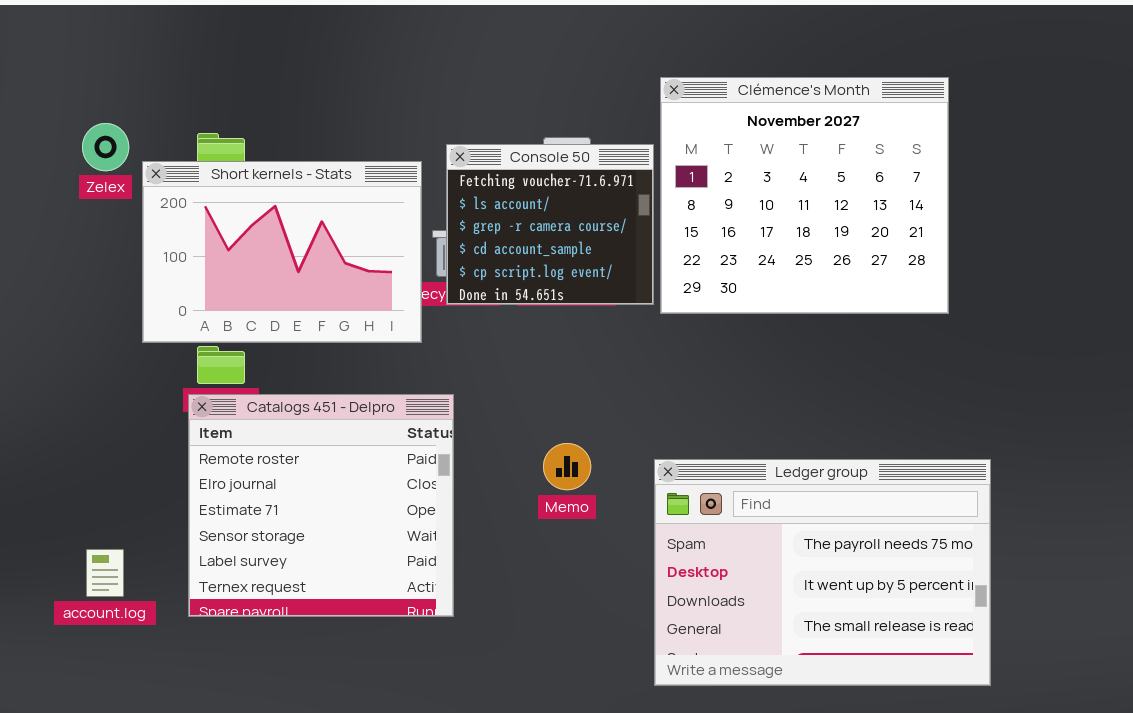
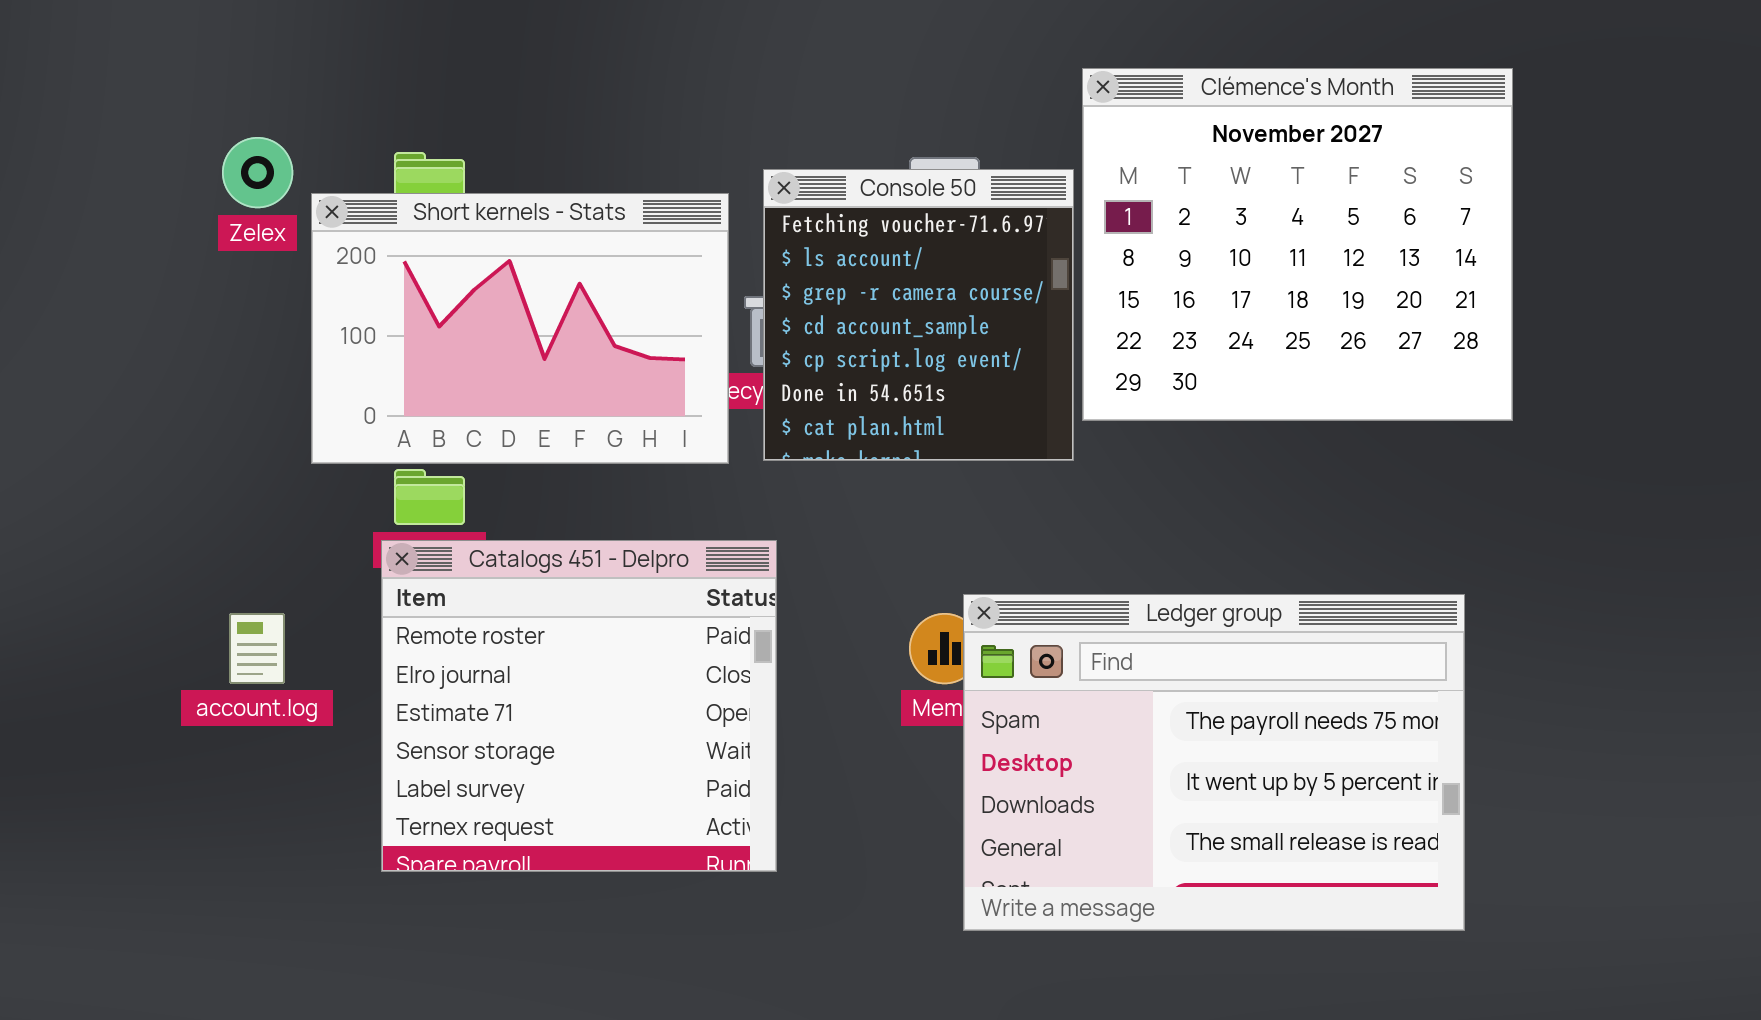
Console 50: [446,144,654,305] -> [763,169,1074,461], resized
Ledger group: [654,459,991,686] -> [963,594,1465,931], moved
account.log: [86,549,124,597] -> [229,613,285,684], moved

